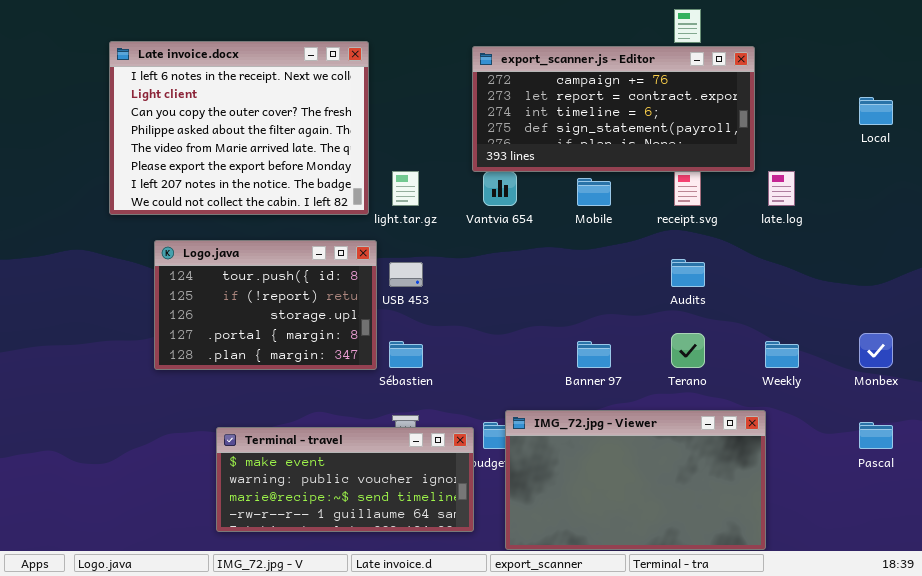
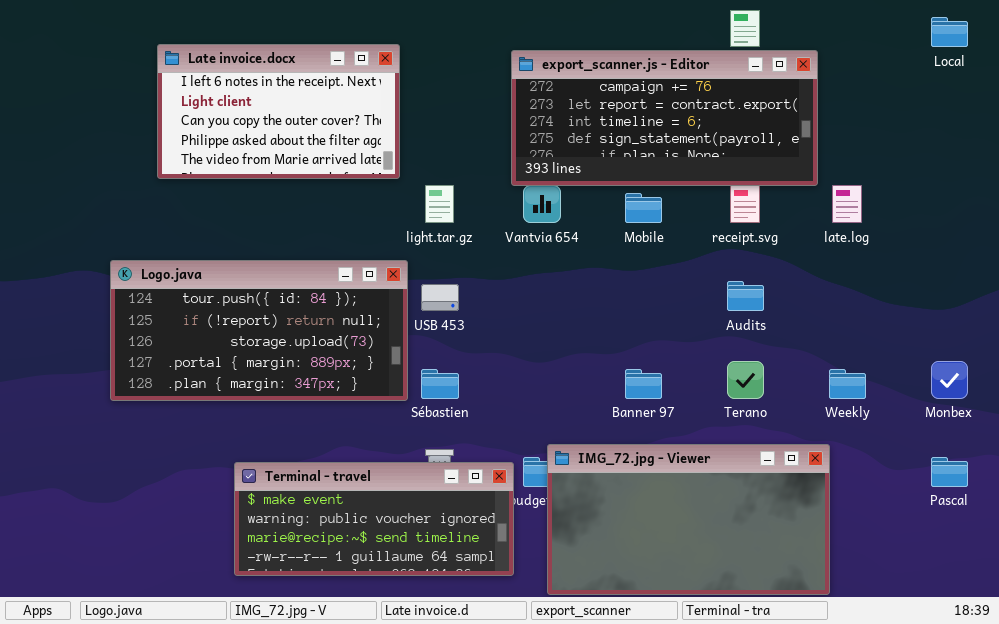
Late invoice.docx: [109,41,369,215] -> [157,44,400,179], resized
Local: [859,97,893,125] -> [931,17,968,47], moved
Logo.java: [154,240,377,370] -> [110,260,408,401], resized

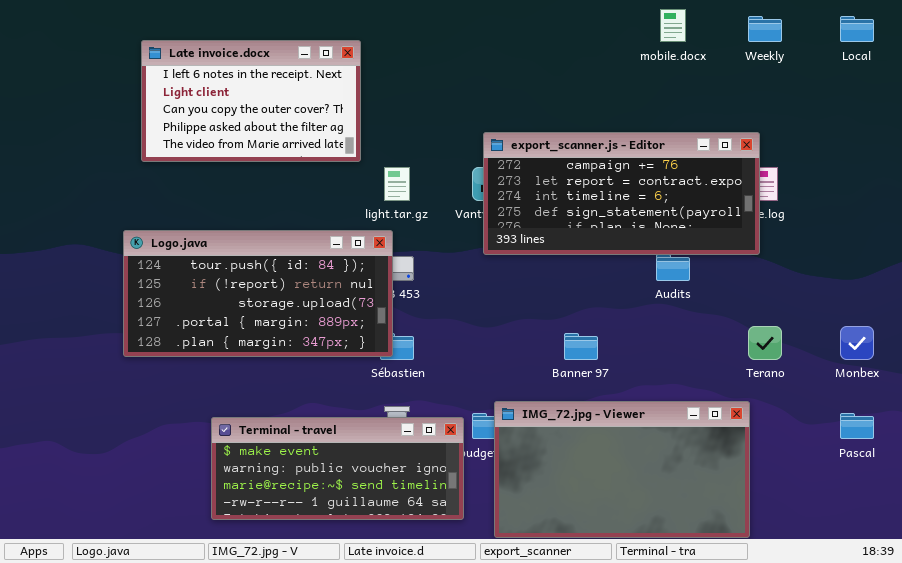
export_scanner.js - Editor: [511,50,818,186] -> [483,132,760,255], moved
Logo.java: [110,260,408,401] -> [123,230,393,357], moved
Terano: [727,361,764,399] -> [748,326,782,360], moved
Weekly: [829,369,866,399] -> [748,16,782,42], moved

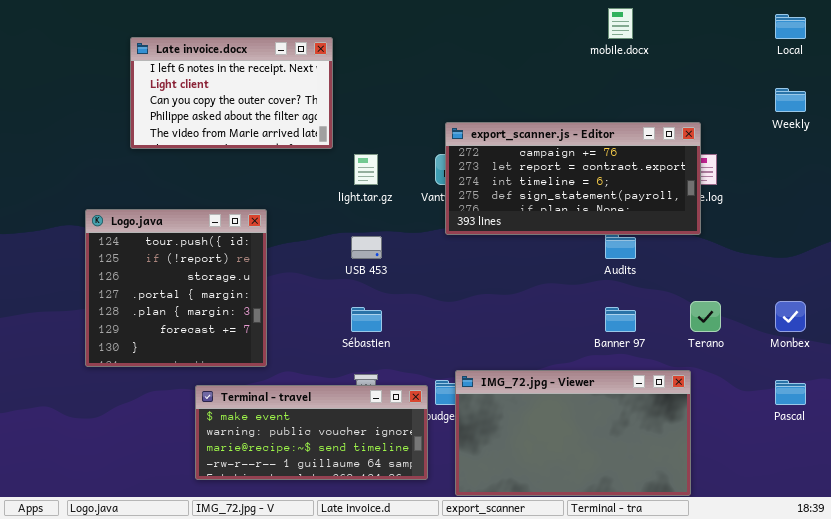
Weekly: [748,16,782,42] -> [775,88,806,112], moved
Logo.java: [123,230,393,357] -> [85,209,267,367], moved, resized
Banner 97: [564,333,598,360] -> [605,307,636,332], moved

